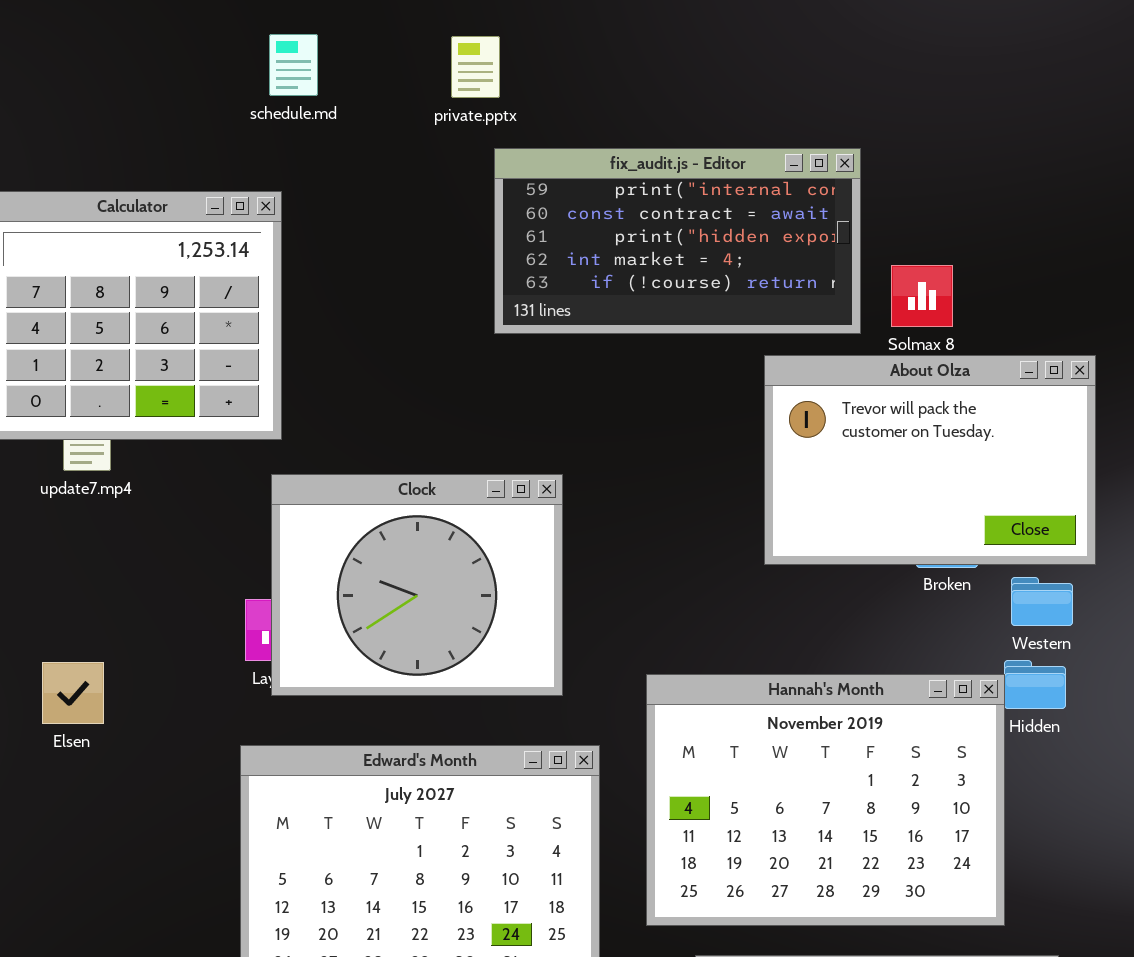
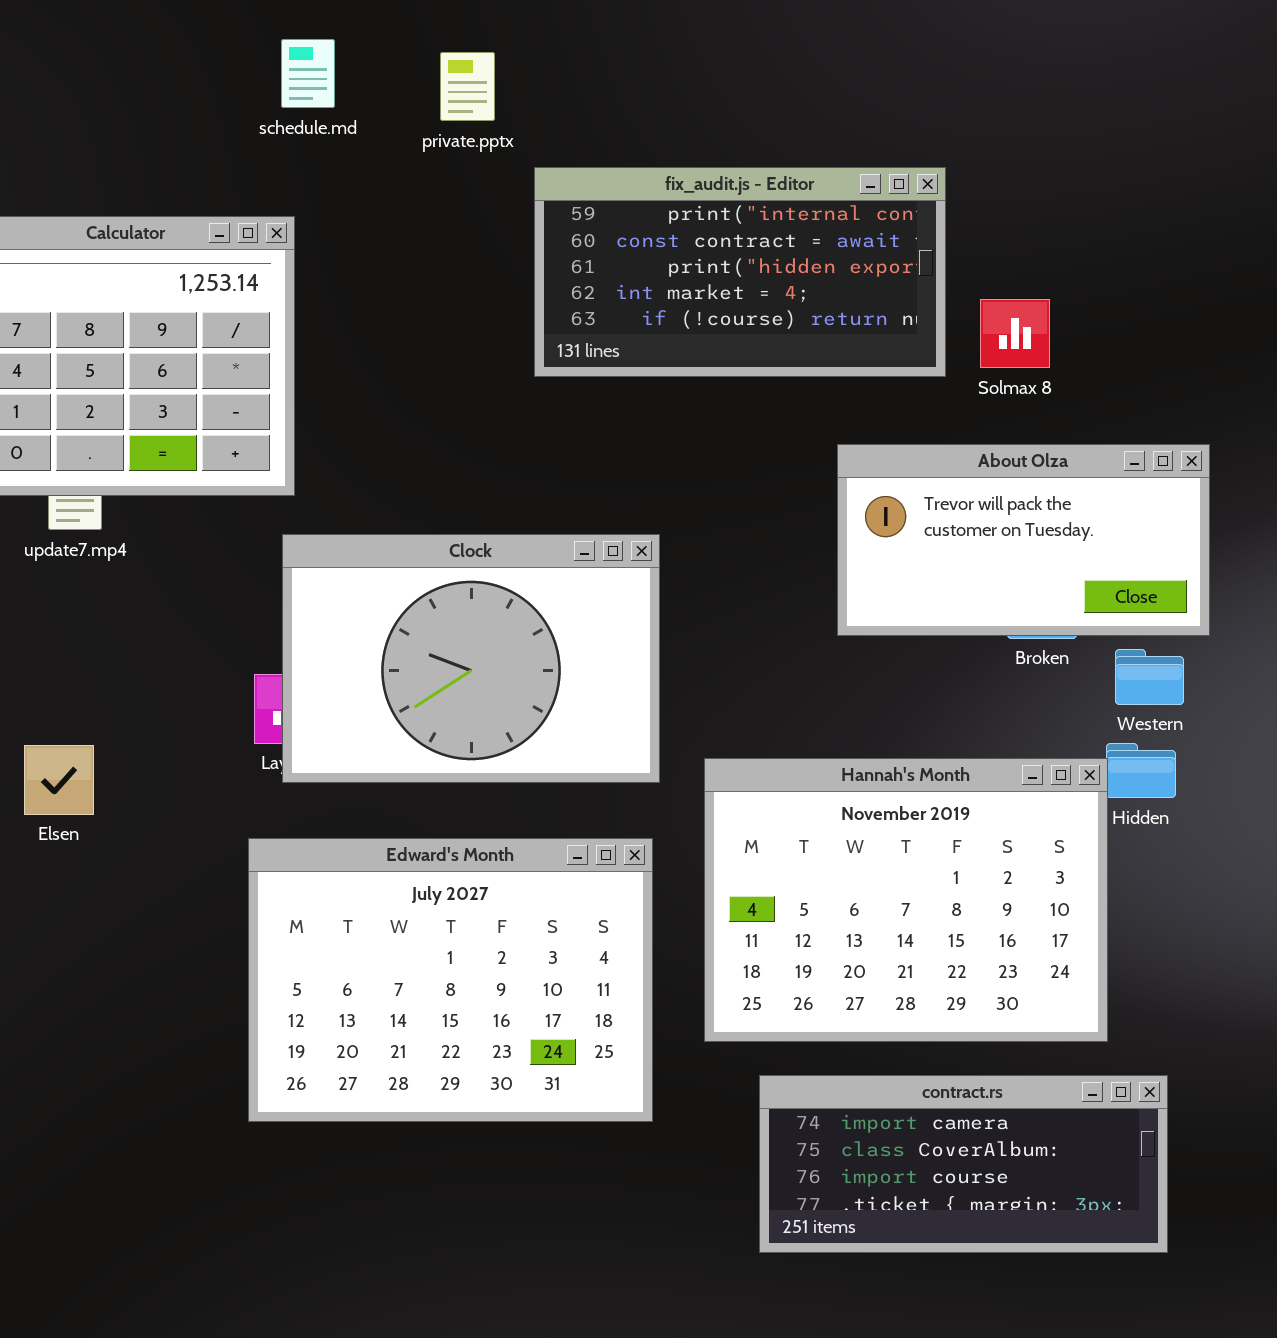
private.pptx: [451,36,500,98] -> [440,52,495,121], moved
About Olza: [764,355,1096,565] -> [837,444,1210,636], resized
Clock: [271,474,563,696] -> [282,534,660,783], resized

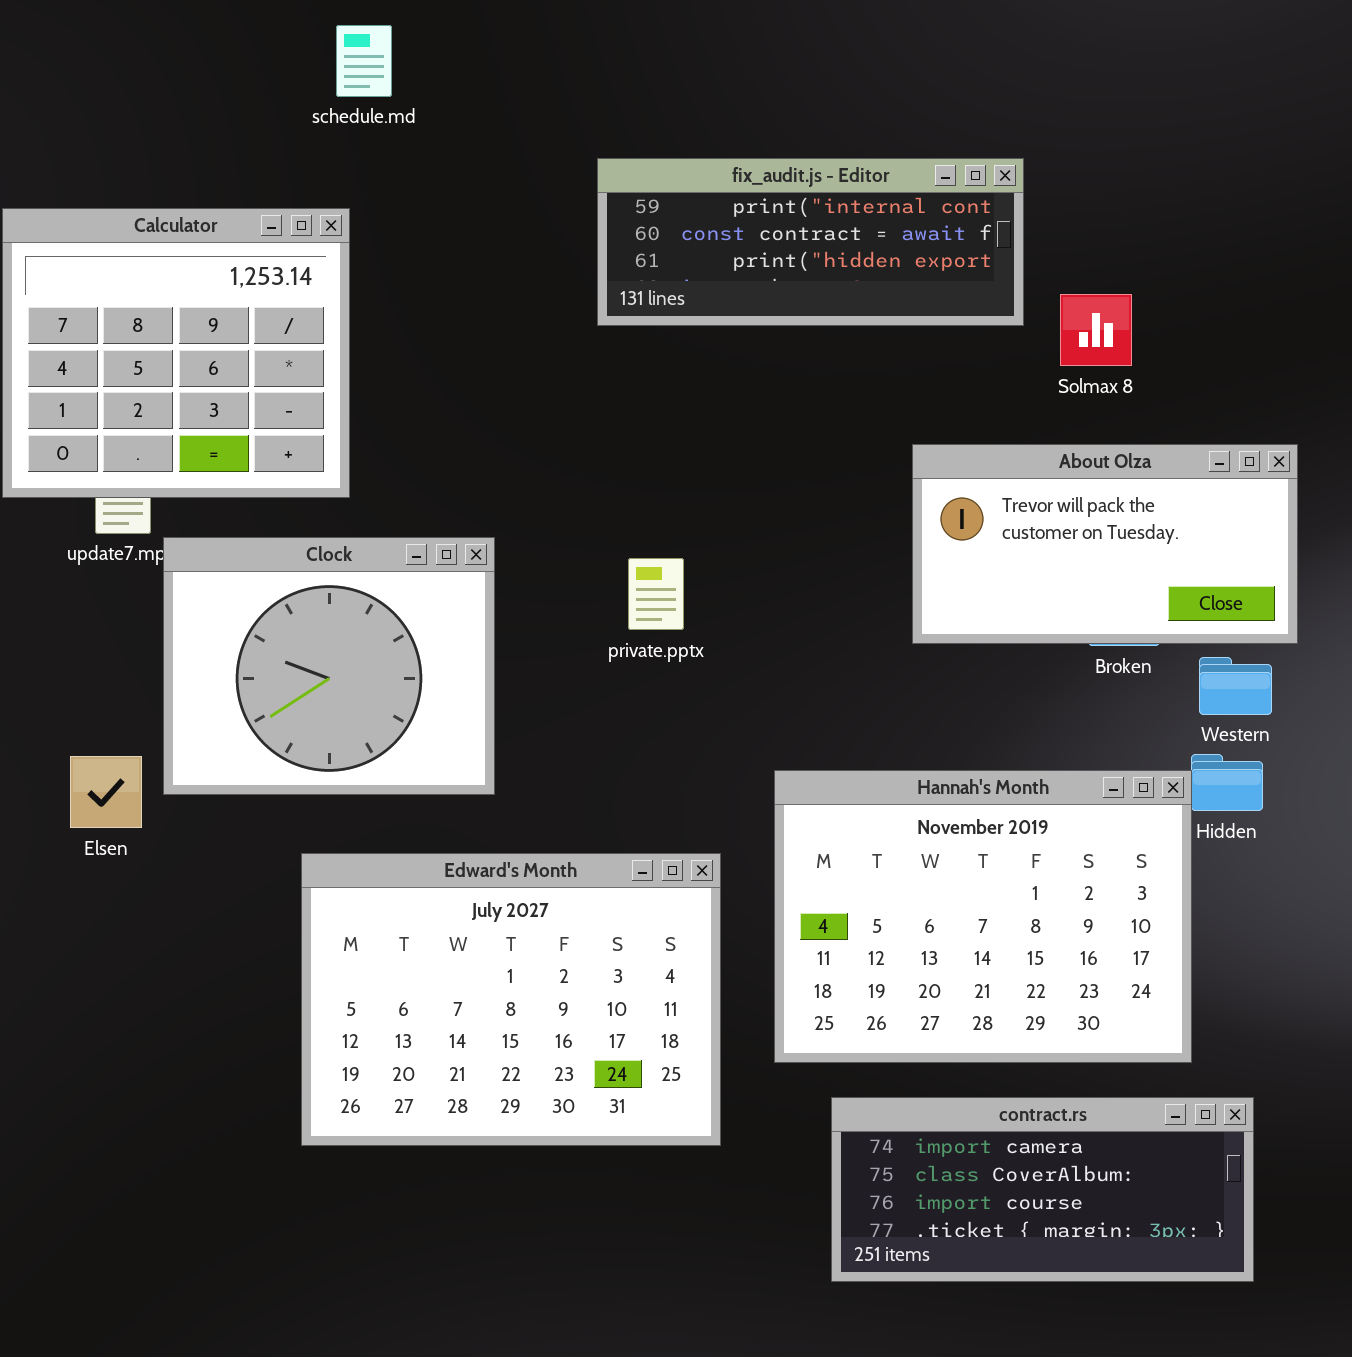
private.pptx: [440,52,495,121] -> [628,558,684,630], moved
fix_audit.js - Editor: [534,167,946,377] -> [597,158,1024,326], resized
Clock: [282,534,660,783] -> [163,537,495,795], moved, resized

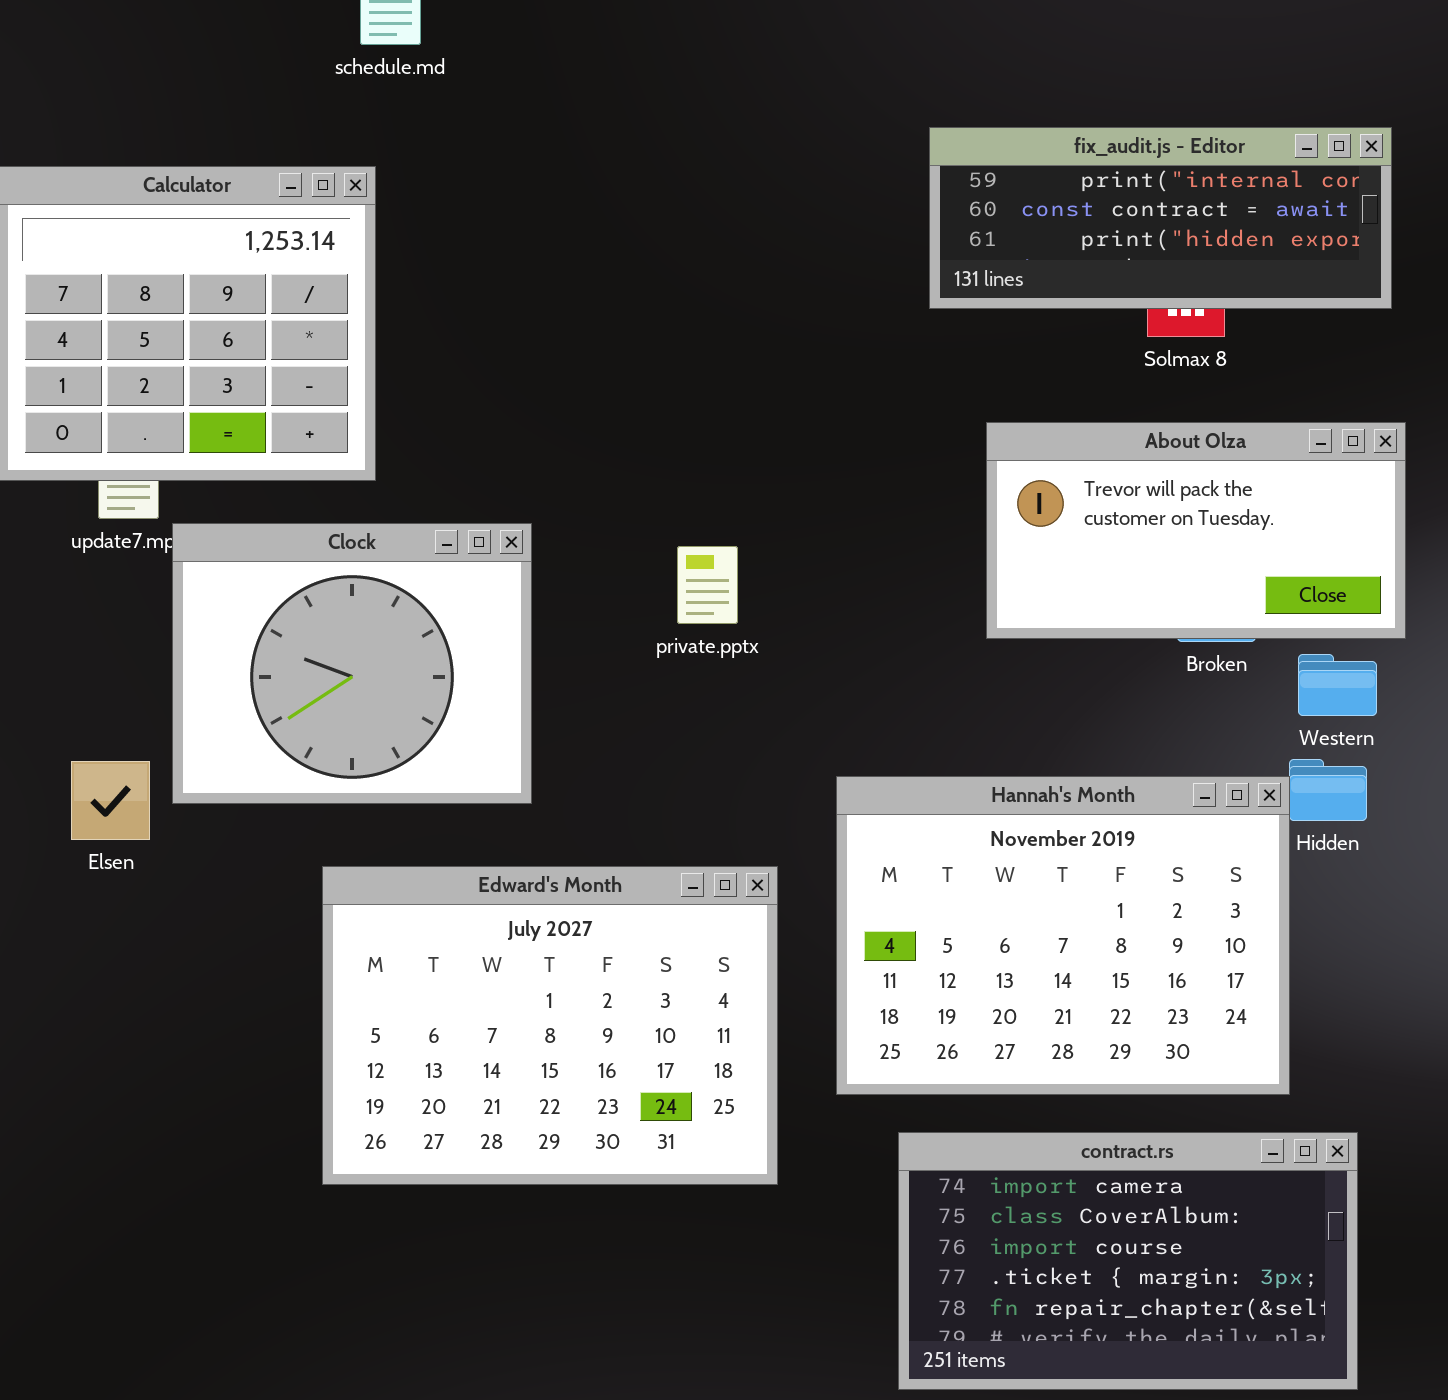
fix_audit.js - Editor: [597,158,1024,326] -> [929,127,1392,309], moved
contract.rs: [831,1097,1254,1282] -> [898,1132,1358,1390], resized

